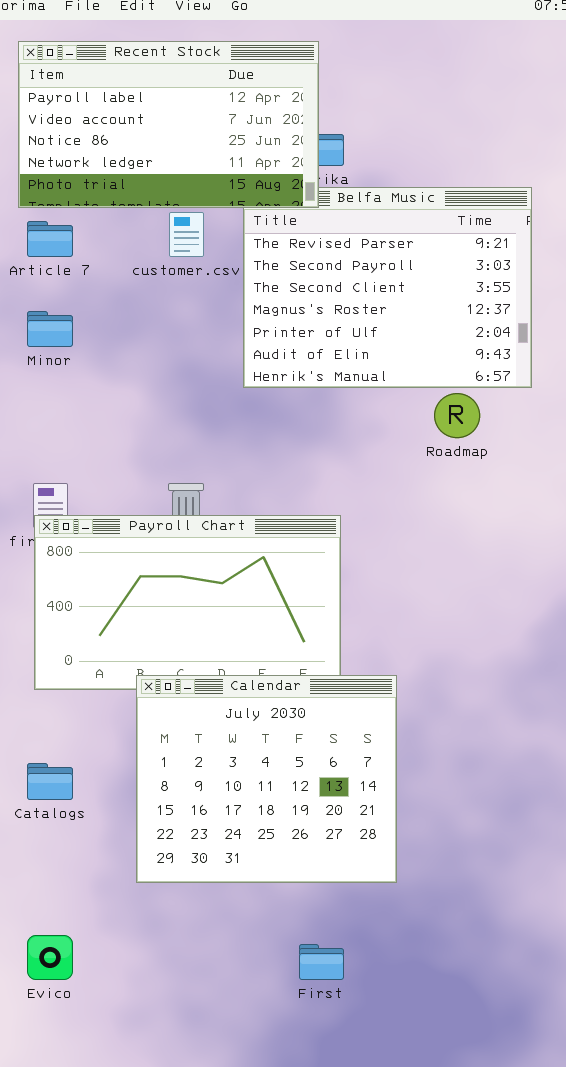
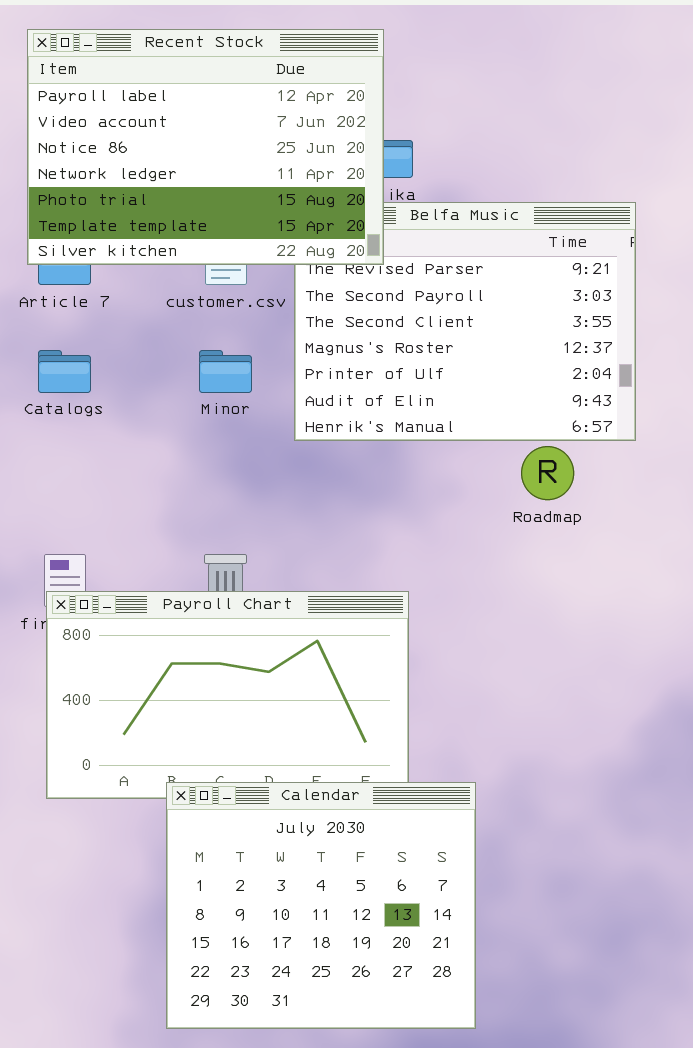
Recent Stock: [18,41,319,208] -> [27,29,384,265], resized
Minor: [27,311,73,347] -> [199,350,252,393], moved
Catalogs: [27,763,73,800] -> [38,350,91,393], moved

